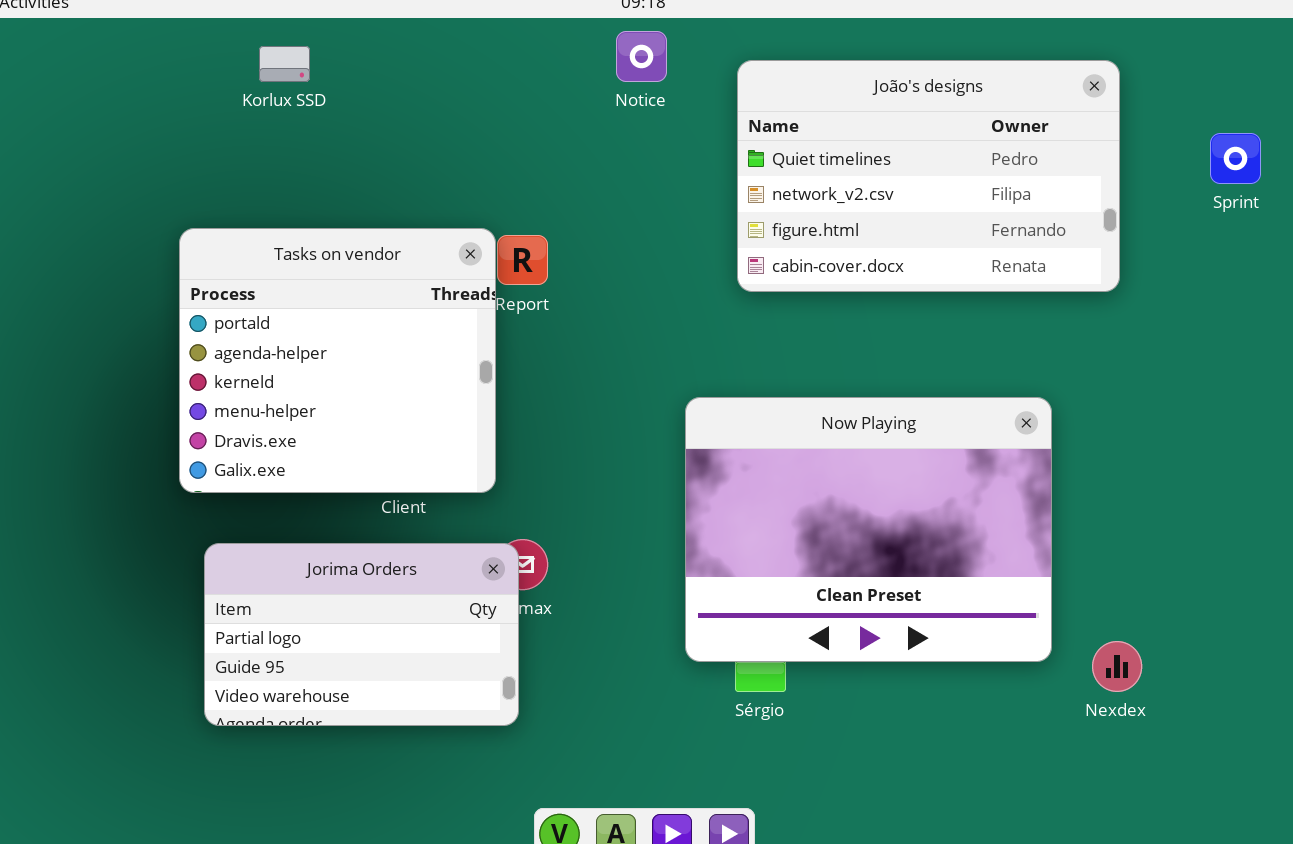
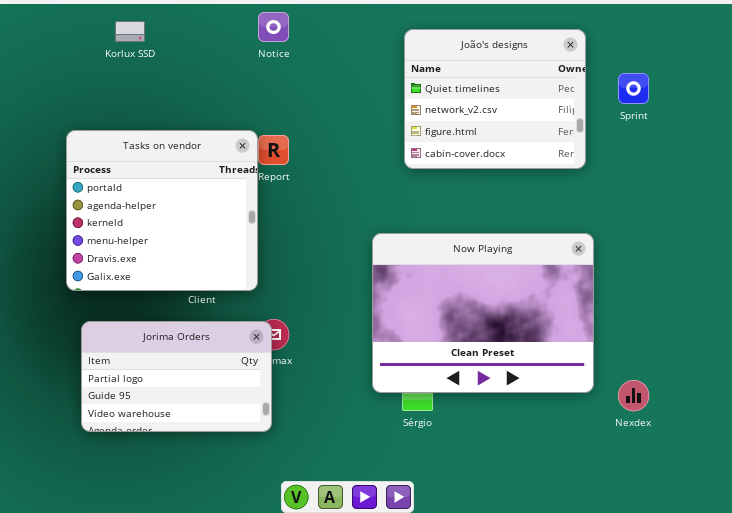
Notice: [616,31,667,82] -> [258,12,289,42], moved
João's designs: [737,60,1120,292] -> [404,29,586,169], resized
Sprint: [1210,133,1261,184] -> [618,73,649,104], moved

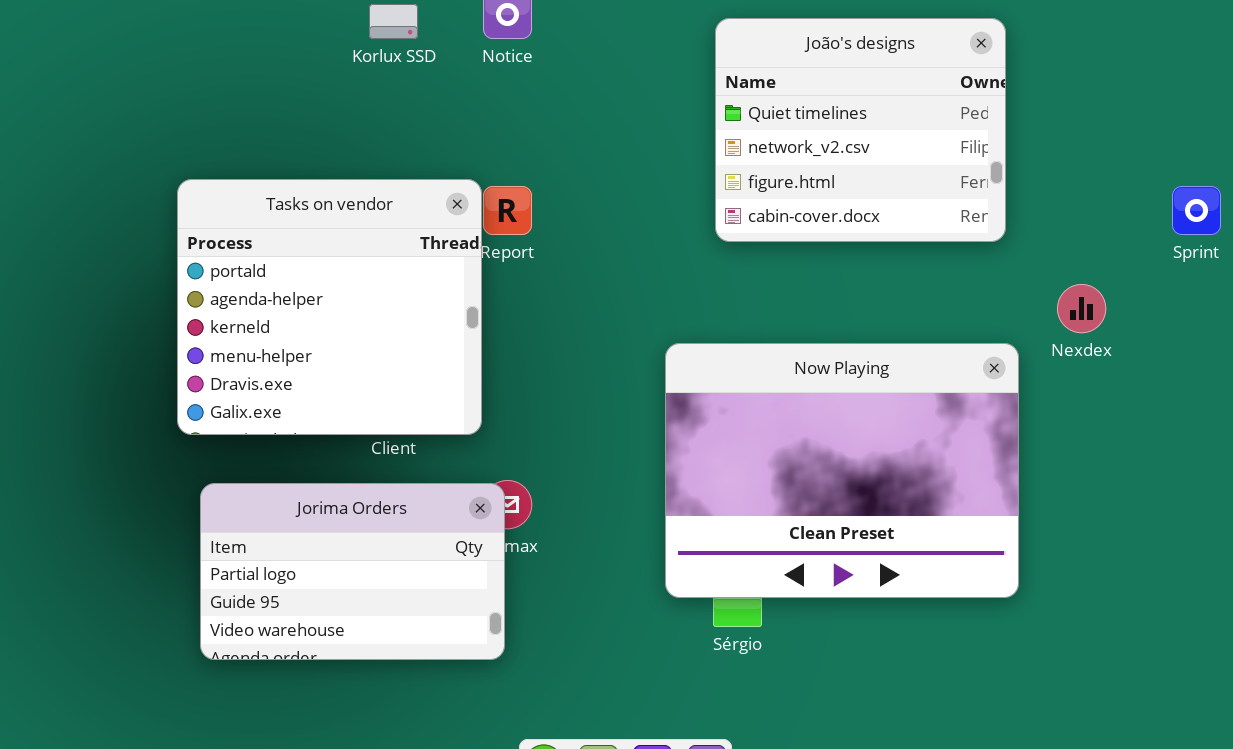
Korlux SSD: [115,21,145,42] -> [369,4,418,39], moved
Sprint: [618,73,649,104] -> [1172,186,1221,235], moved
Nexdex: [618,380,649,411] -> [1057,284,1106,333], moved

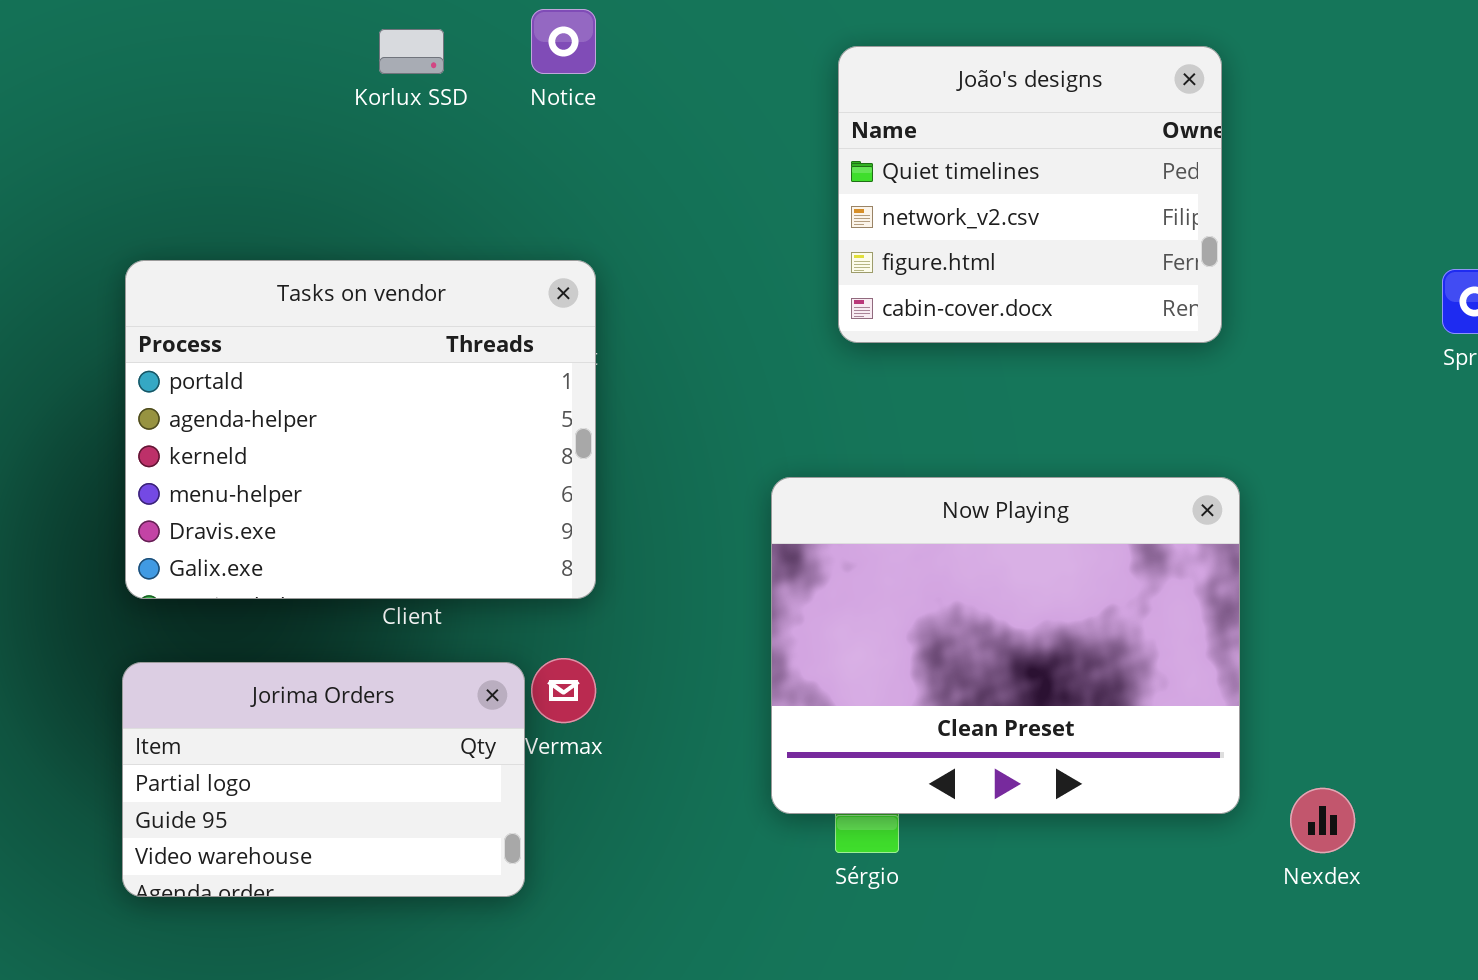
Tasks on vendor: [177,179,482,435] -> [125,260,596,599], resized
Nexdex: [1057,284,1106,333] -> [1290,788,1355,853], moved
Jorima Orders: [200,483,505,660] -> [122,662,525,897], moved

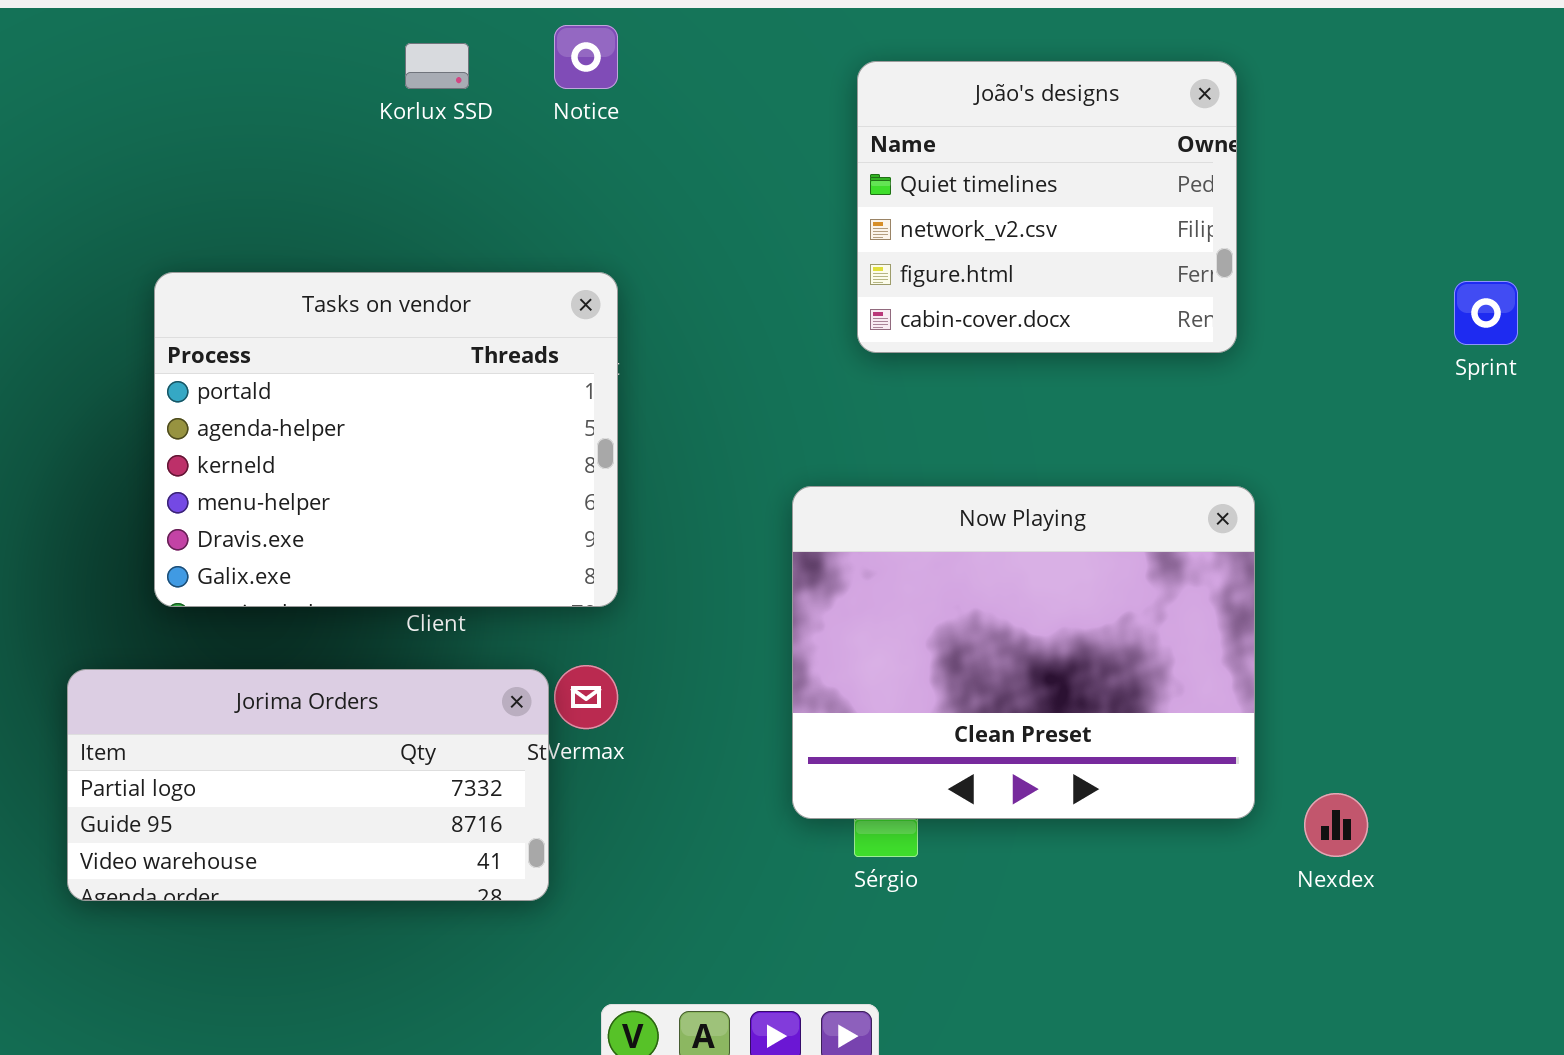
Jorima Orders: [122,662,525,897] -> [67,669,549,901], resized

